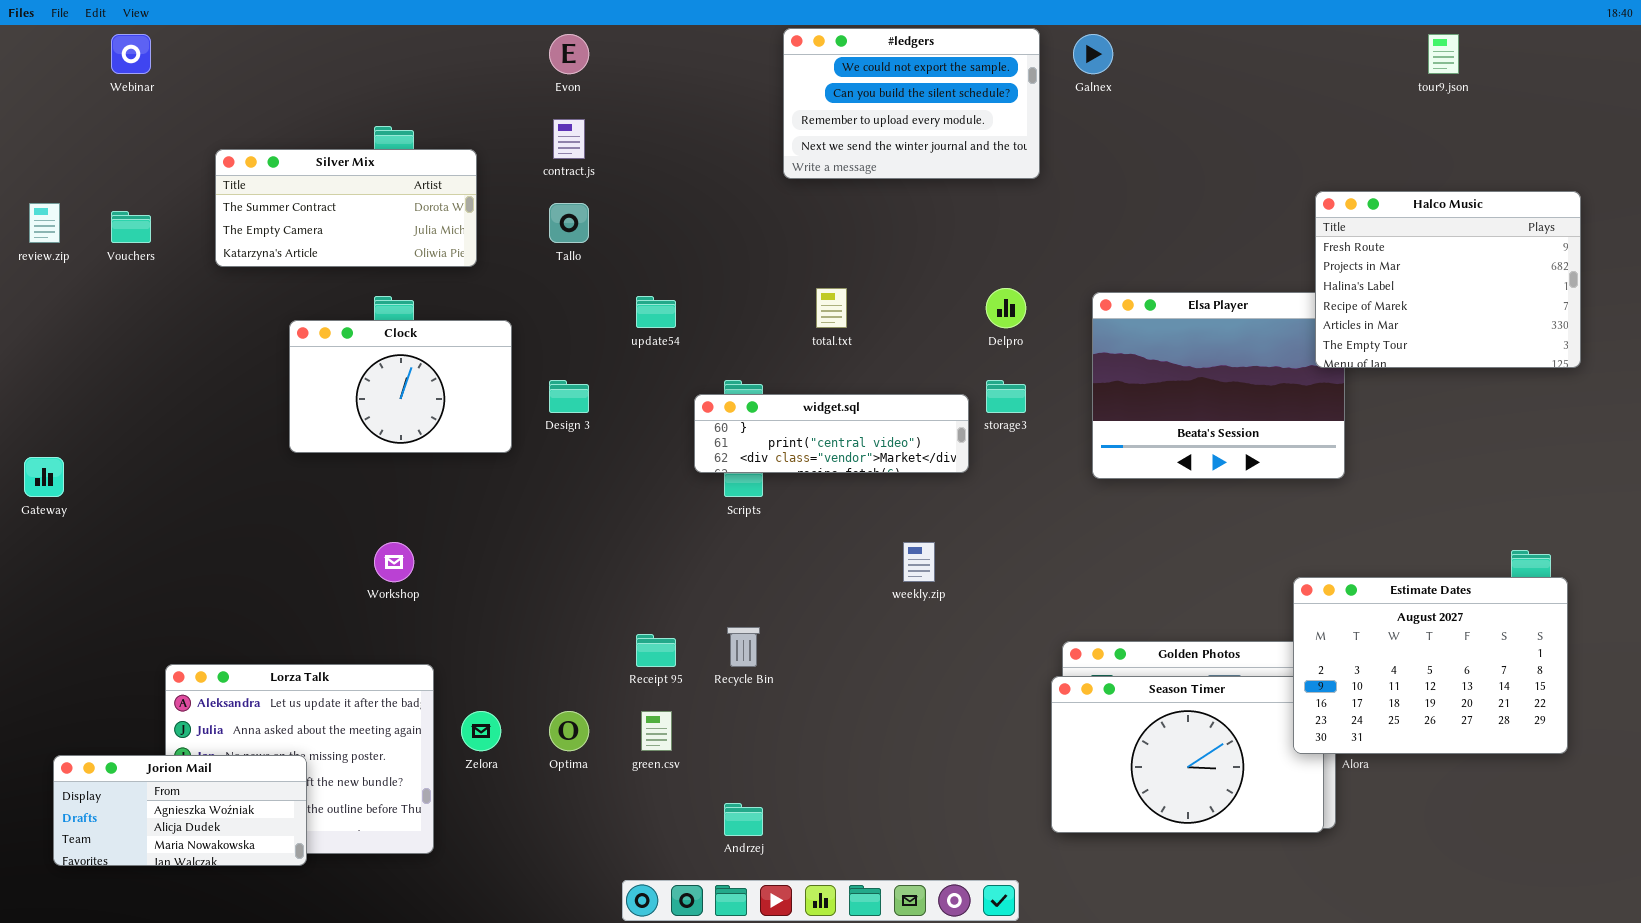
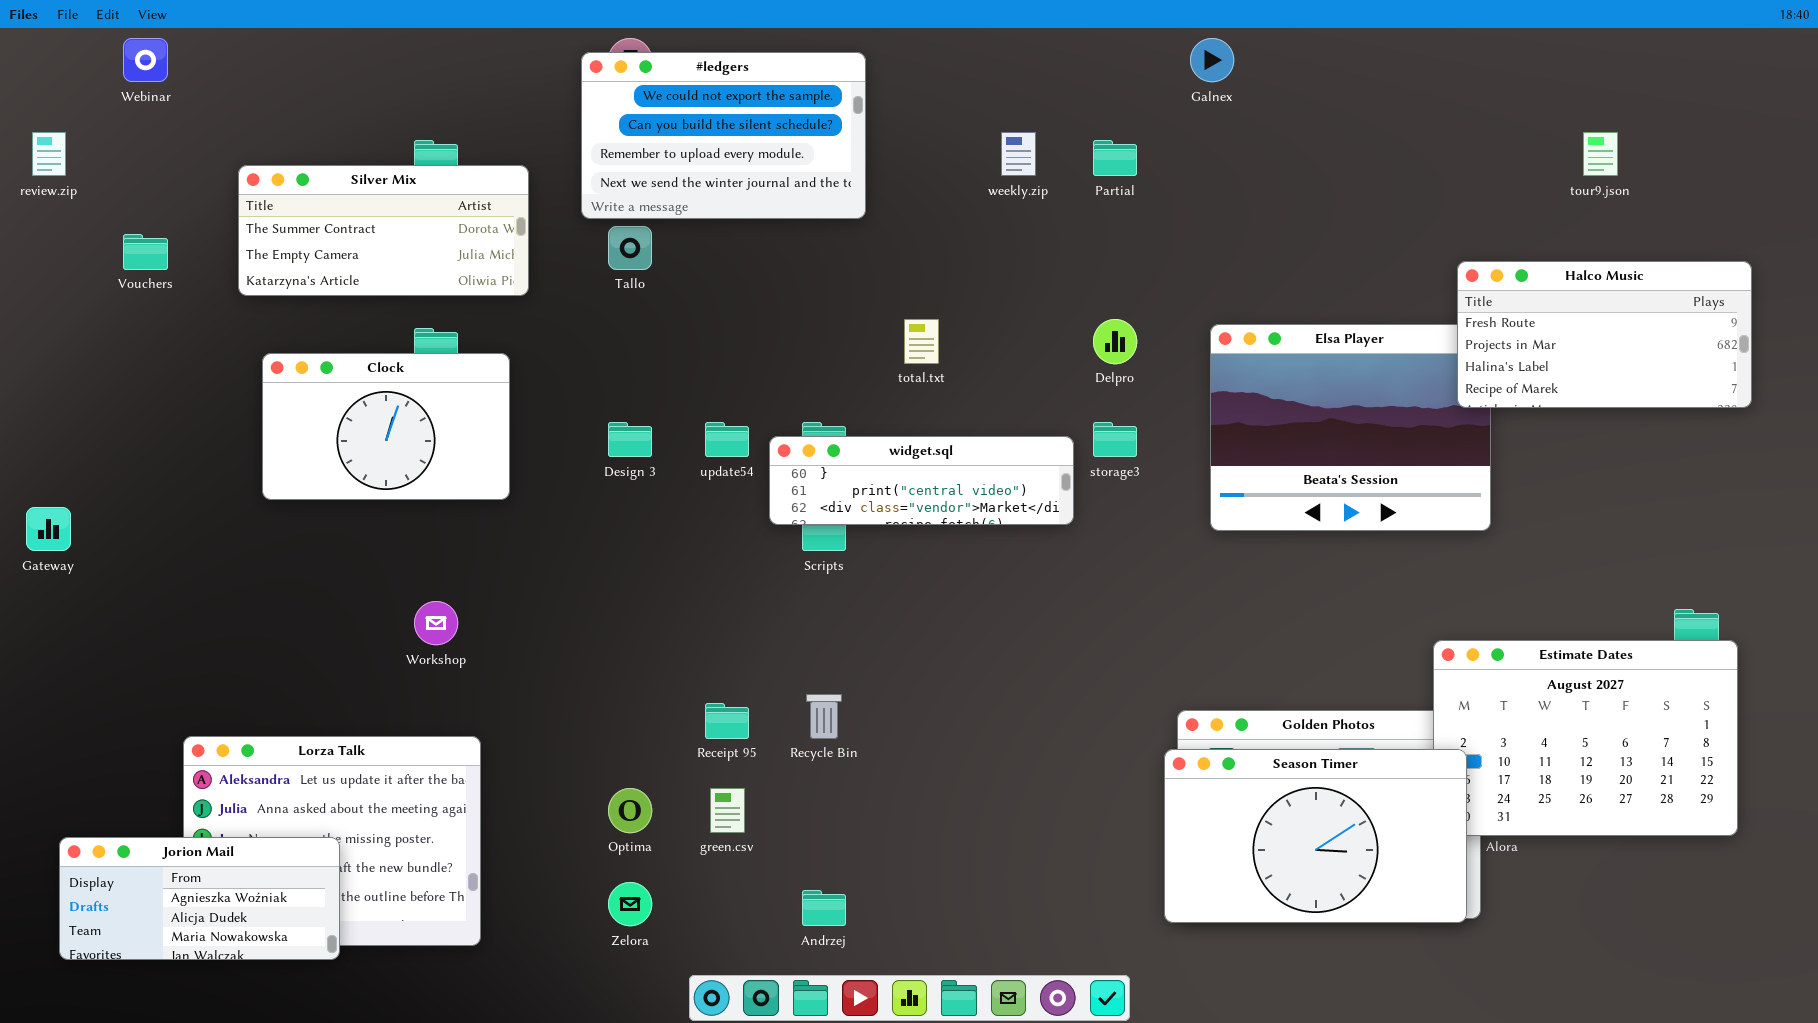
#ledgers: [783,28,1040,179] -> [581,52,866,219], moved
tour9.json: [1428,34,1459,74] -> [1583,132,1618,176], moved
Halco Music: [1315,191,1581,368] -> [1457,261,1752,408], resized
review.zip: [29,203,60,243] -> [32,132,66,176], moved
update54: [636,296,676,328] -> [705,422,749,457], moved
Clock: [289,320,512,453] -> [262,353,510,500], moved
weekly.zip: [903,542,935,582] -> [1001,132,1036,176], moved
Season Timer: [1051,676,1324,833] -> [1164,749,1467,923], raised
Zelora: [461,711,501,751] -> [608,882,652,926], moved

